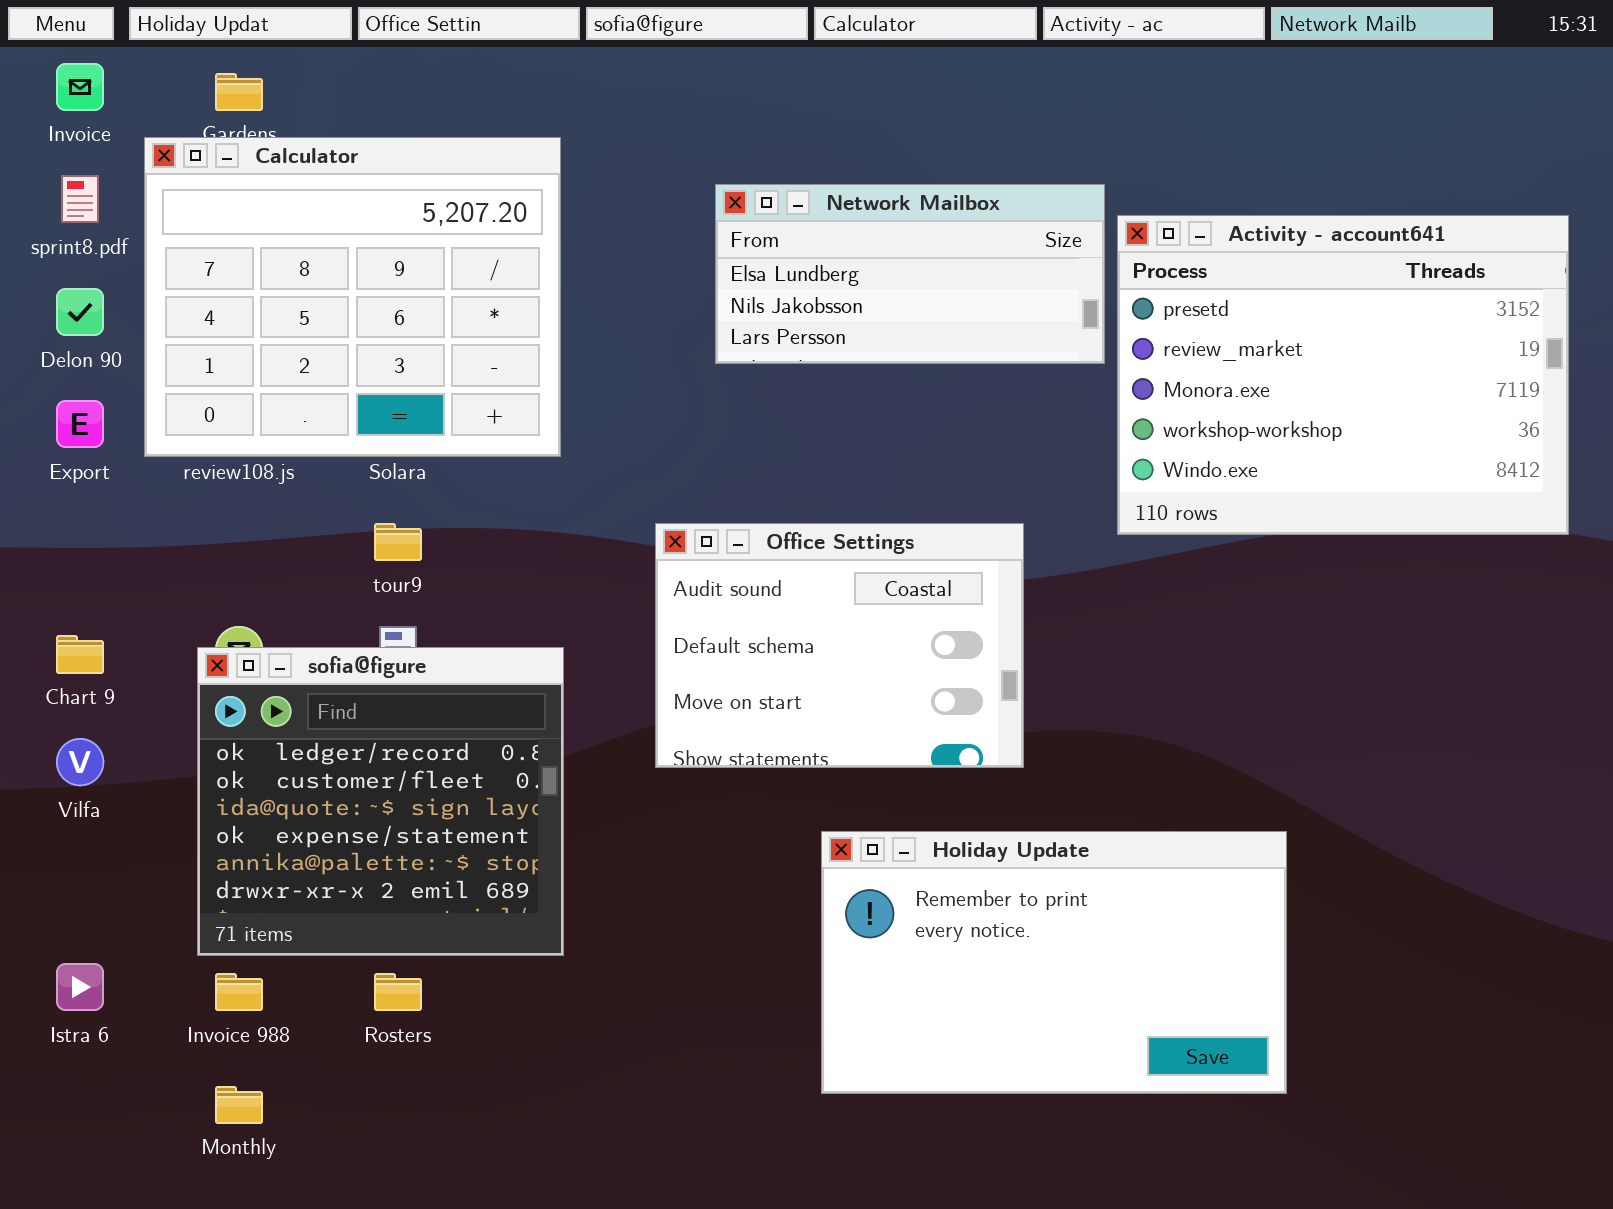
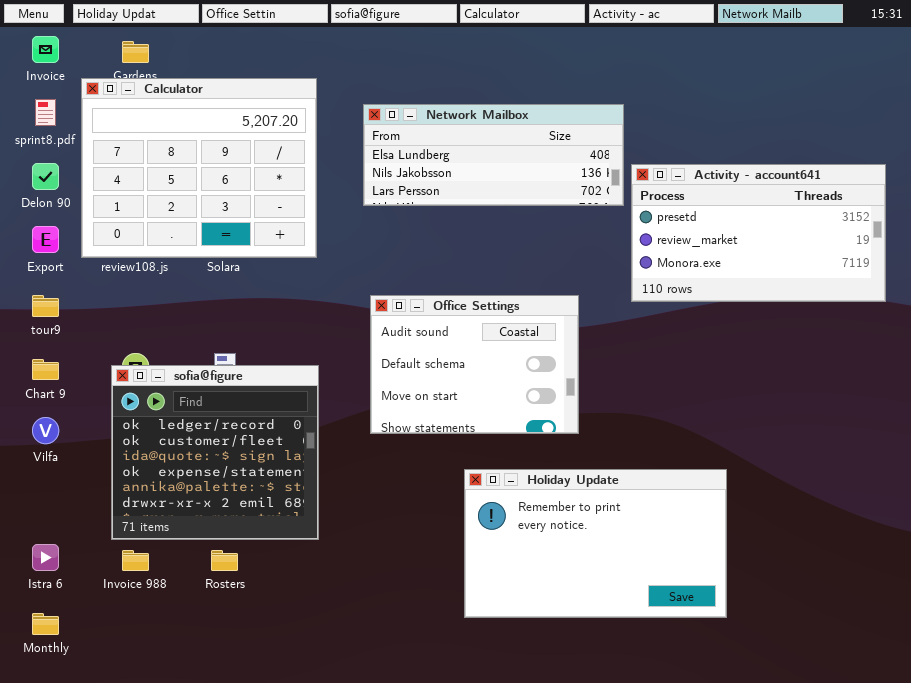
Network Mailbox: [715,184,1105,364] -> [363,104,624,206], resized
Activity - account641: [1117,215,1569,535] -> [631,164,886,302], resized
tour9: [374,523,422,561] -> [32,295,59,317], moved
Monthly: [215,1086,263,1124] -> [32,613,59,635], moved

